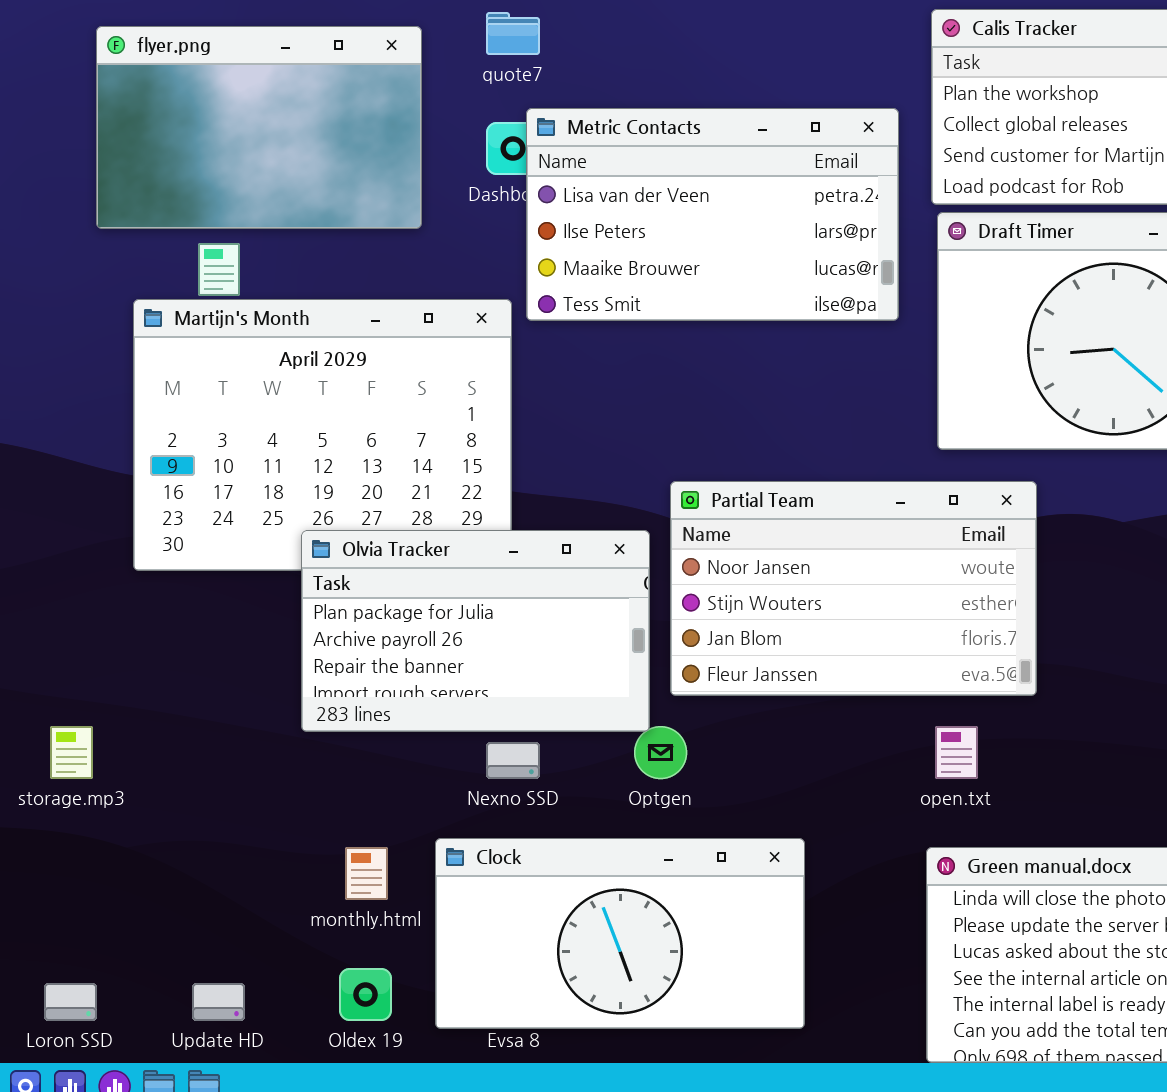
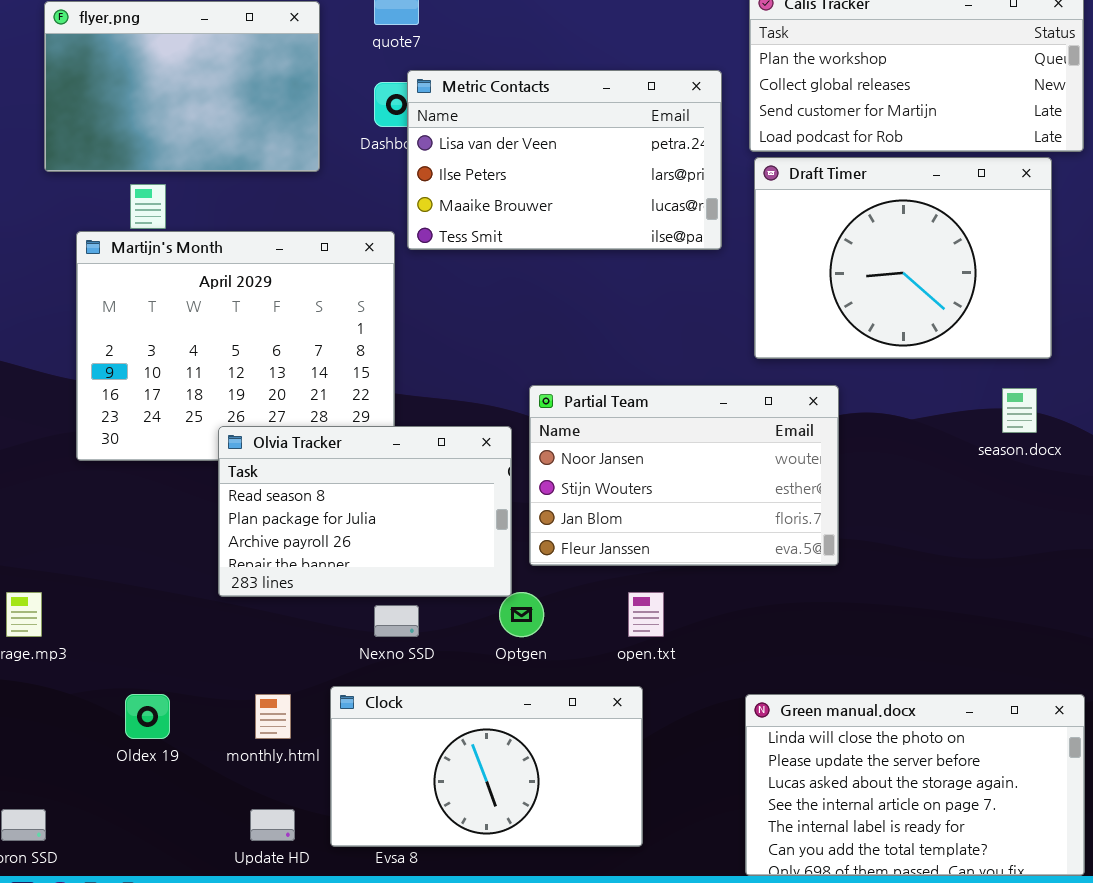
Olvia Tracker: [301,530,650,732] -> [218,426,512,597], scrolled up 1 row
open.txt: [935,726,978,779] -> [628,592,664,637], moved
Oldex 19: [339,968,392,1021] -> [125,694,170,739], moved
Update HD: [192,983,245,1021] -> [250,809,295,841], moved

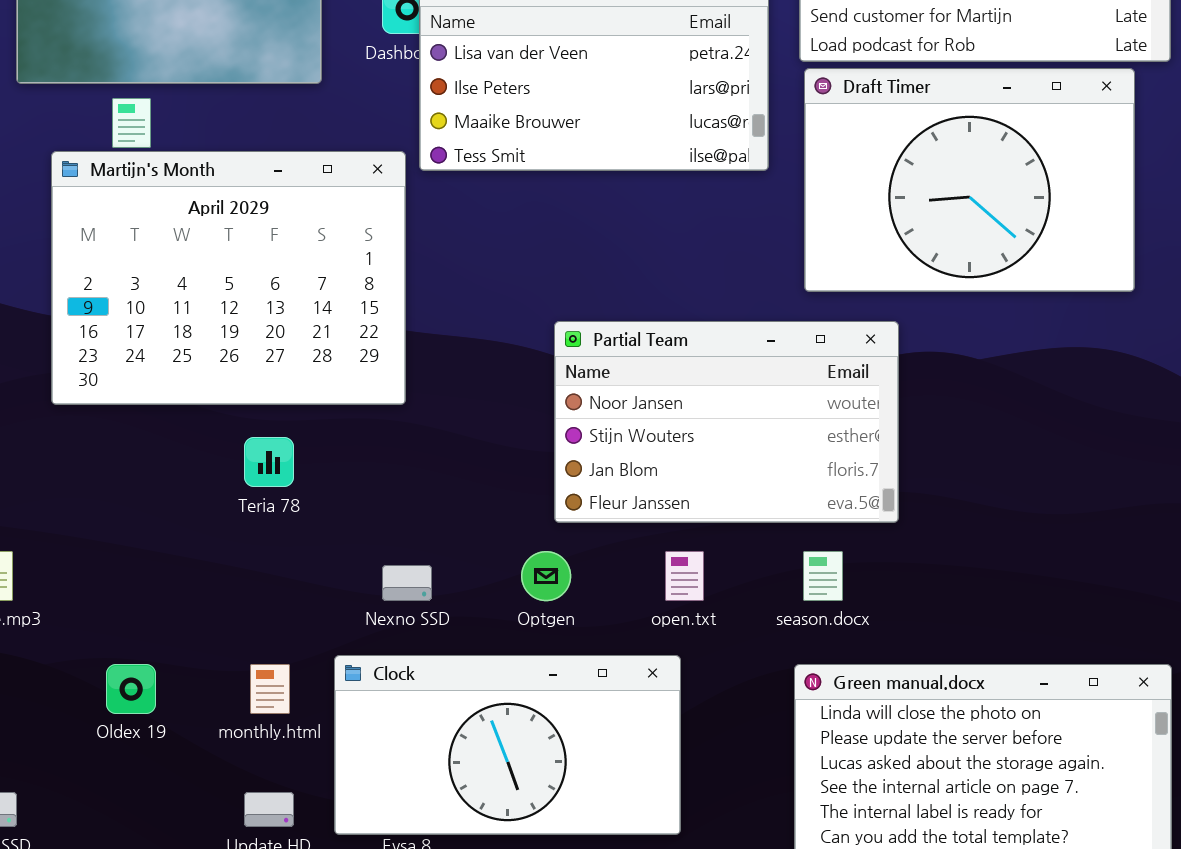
season.docx: [1002,388,1037,433] -> [803,551,843,601], moved
Olvia Tracker: [218,426,512,597] -> none, closed

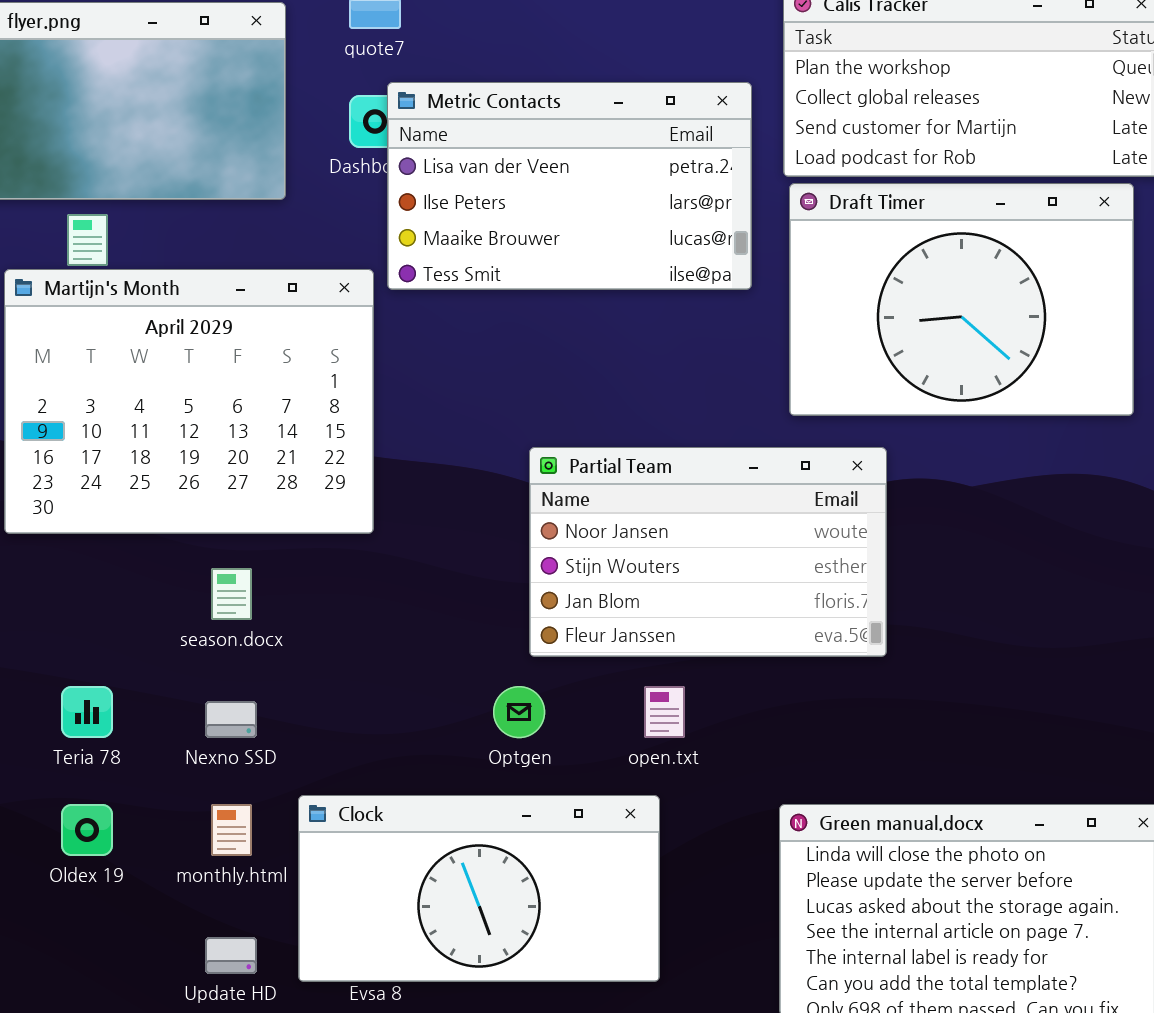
Teria 78: [244,437,294,487] -> [61,686,113,738], moved
season.docx: [803,551,843,601] -> [211,568,252,620], moved
Nexno SSD: [382,565,432,601] -> [205,701,257,738], moved

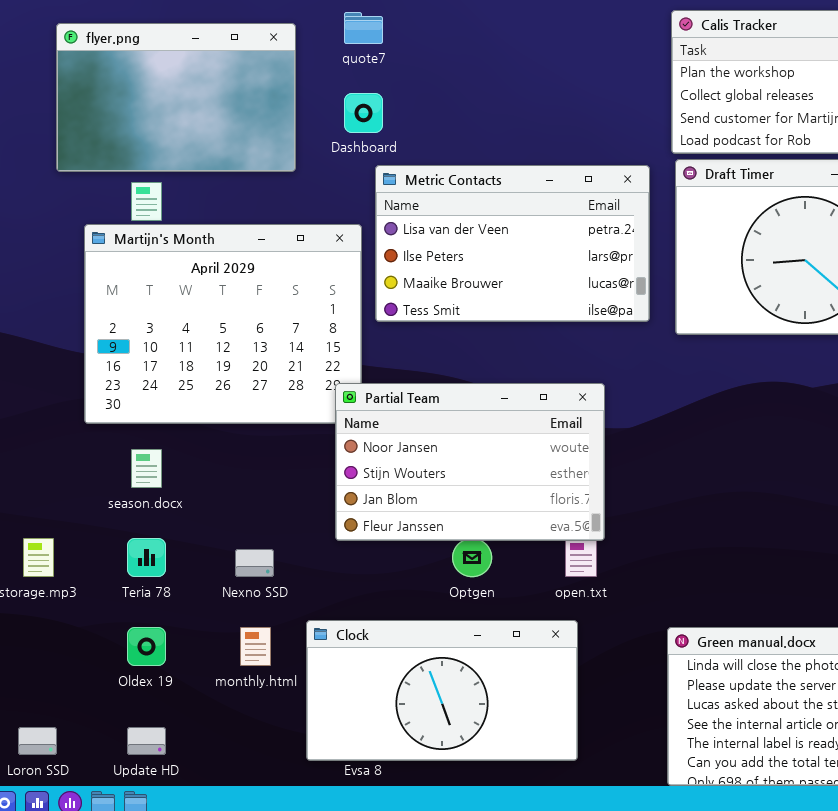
Metric Contacts: [387,82,752,290] -> [375,165,650,322], moved
Partial Team: [529,447,887,657] -> [335,383,605,541], moved
season.docx: [211,568,252,620] -> [131,449,162,488], moved
Update HD: [205,937,257,974] -> [127,727,166,755], moved

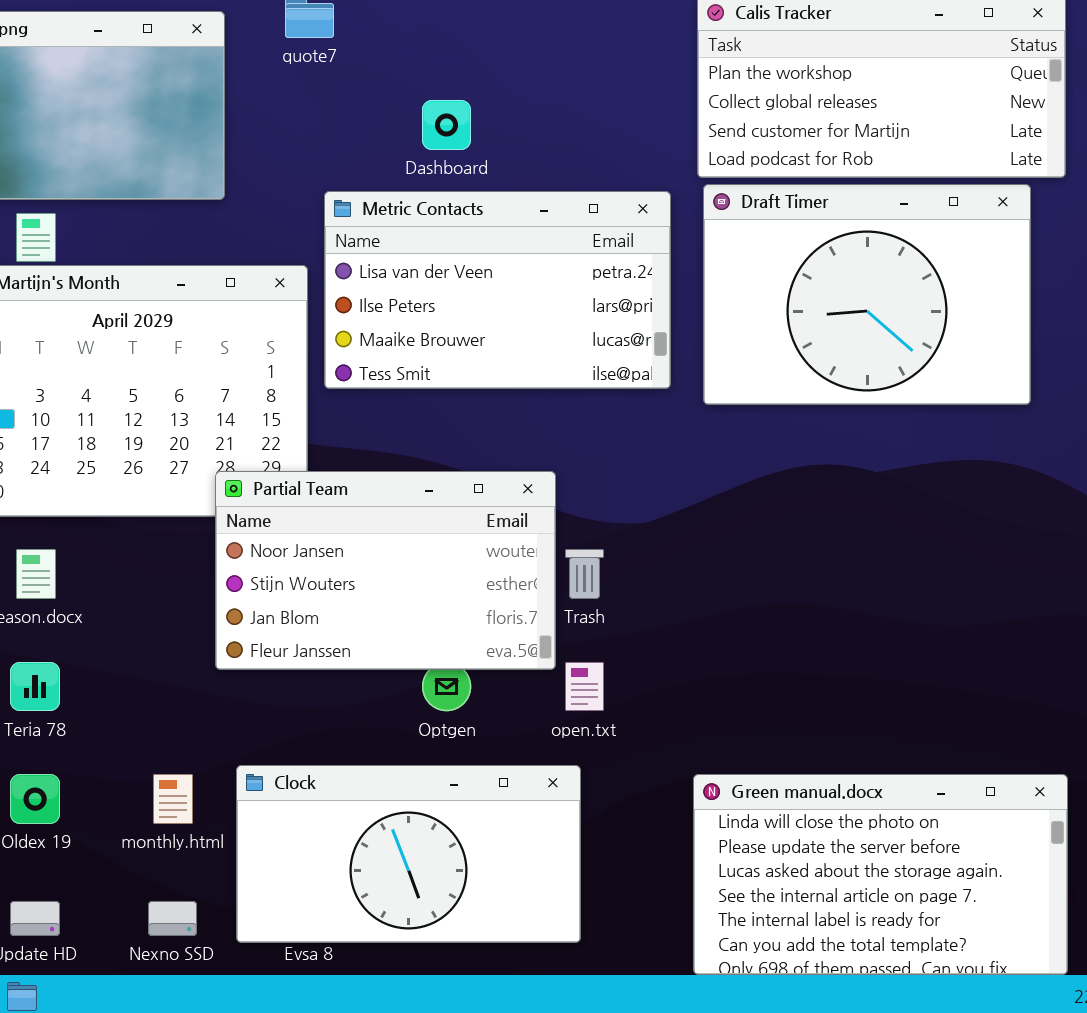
Dashboard: [344,93,383,133] -> [422,100,471,150], moved
Partial Team: [335,383,605,541] -> [215,471,556,670], moved
Nexno SSD: [235,549,274,577] -> [148,901,197,936], moved

